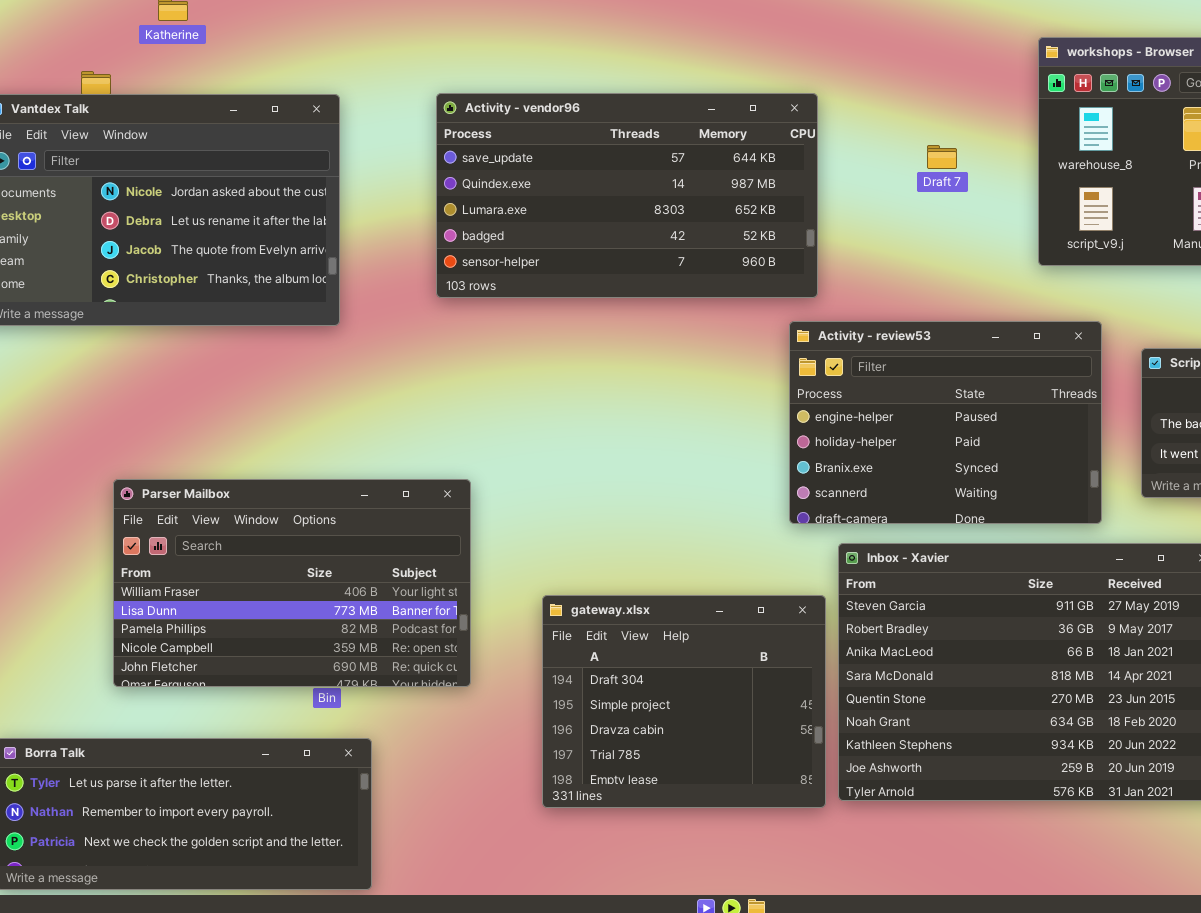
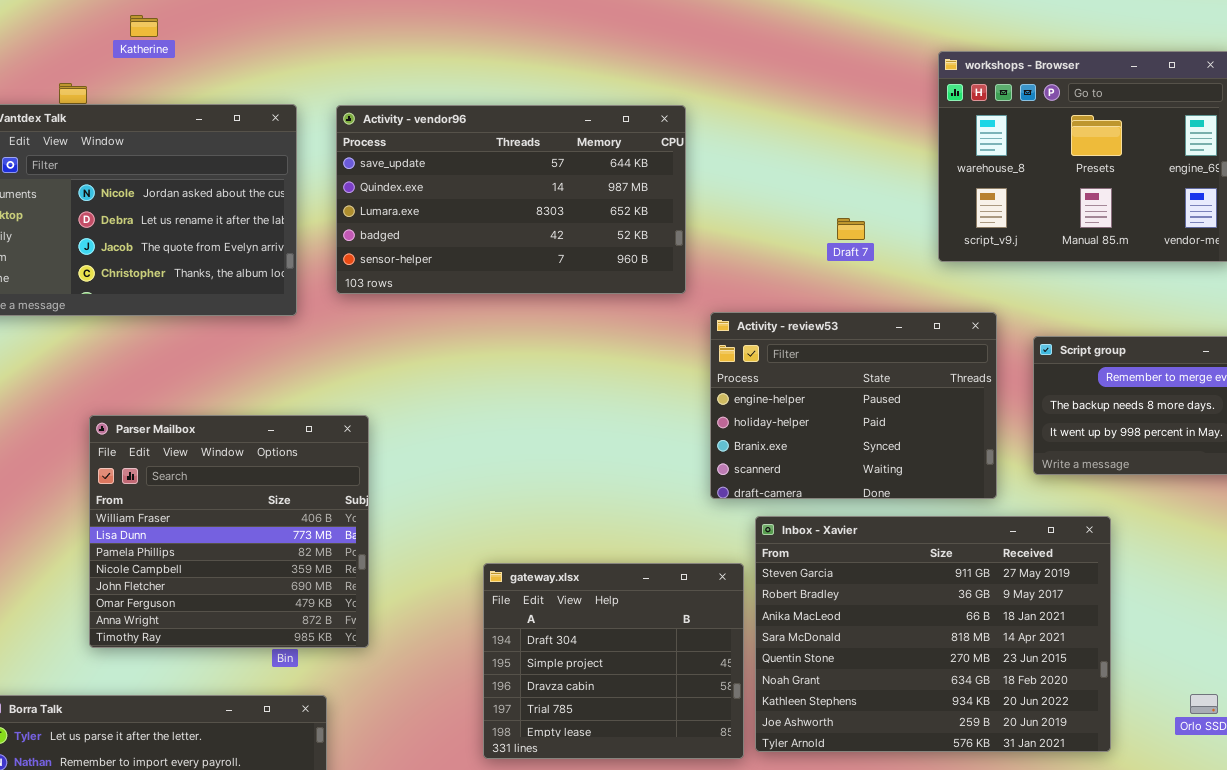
Activity - vendor96: [436,93,818,298] -> [336,105,686,294], moved
Draft 7: [927,145,957,169] -> [837,218,865,240], moved
Parser Mailbox: [113,479,471,687] -> [89,415,369,648], resized

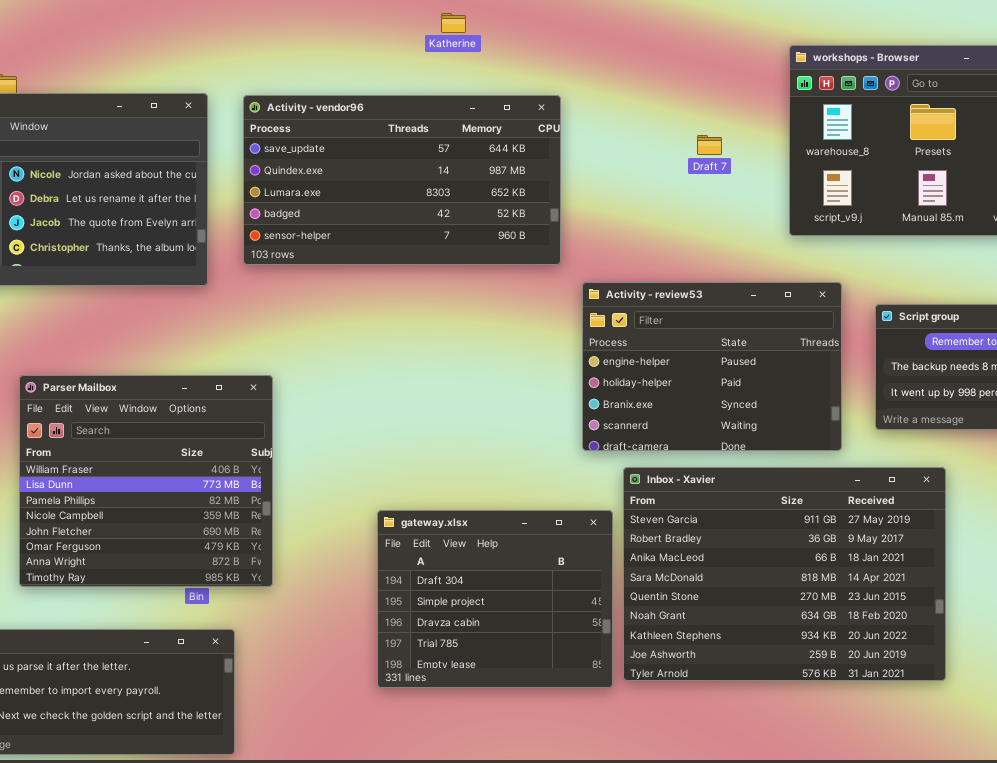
Katherine: [130,15,158,37] -> [441,13,466,33], moved
Draft 7: [837,218,865,240] -> [697,135,722,155], moved

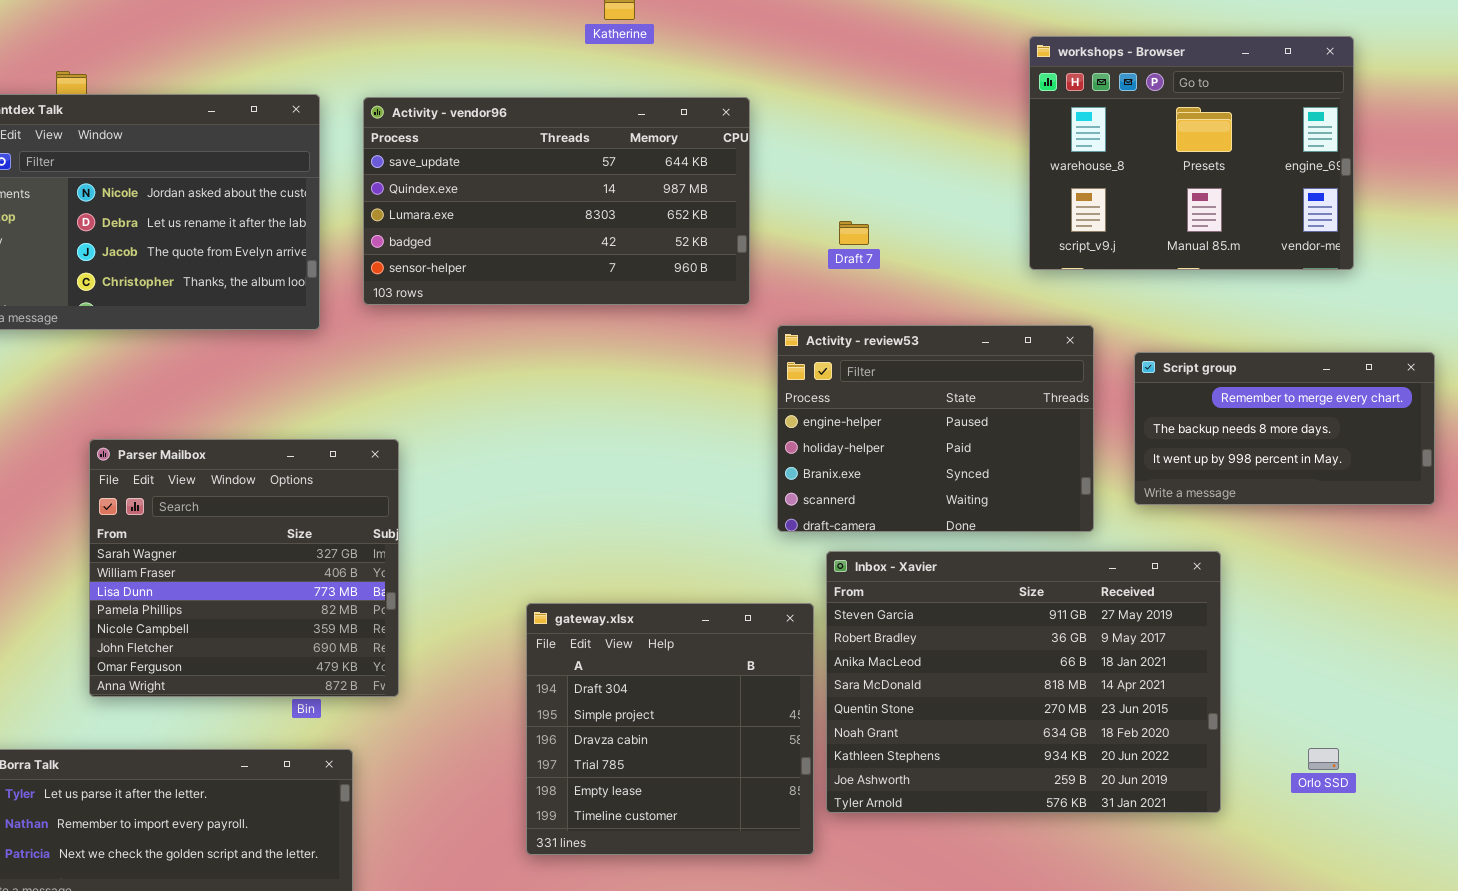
Draft 7: [697,135,722,155] -> [839,221,869,245], moved
Parser Mailbox: [19,375,273,587] -> [89,439,399,697], scrolled up 1 row
gateway.xlsx: [377,510,613,688] -> [526,603,814,855], resized

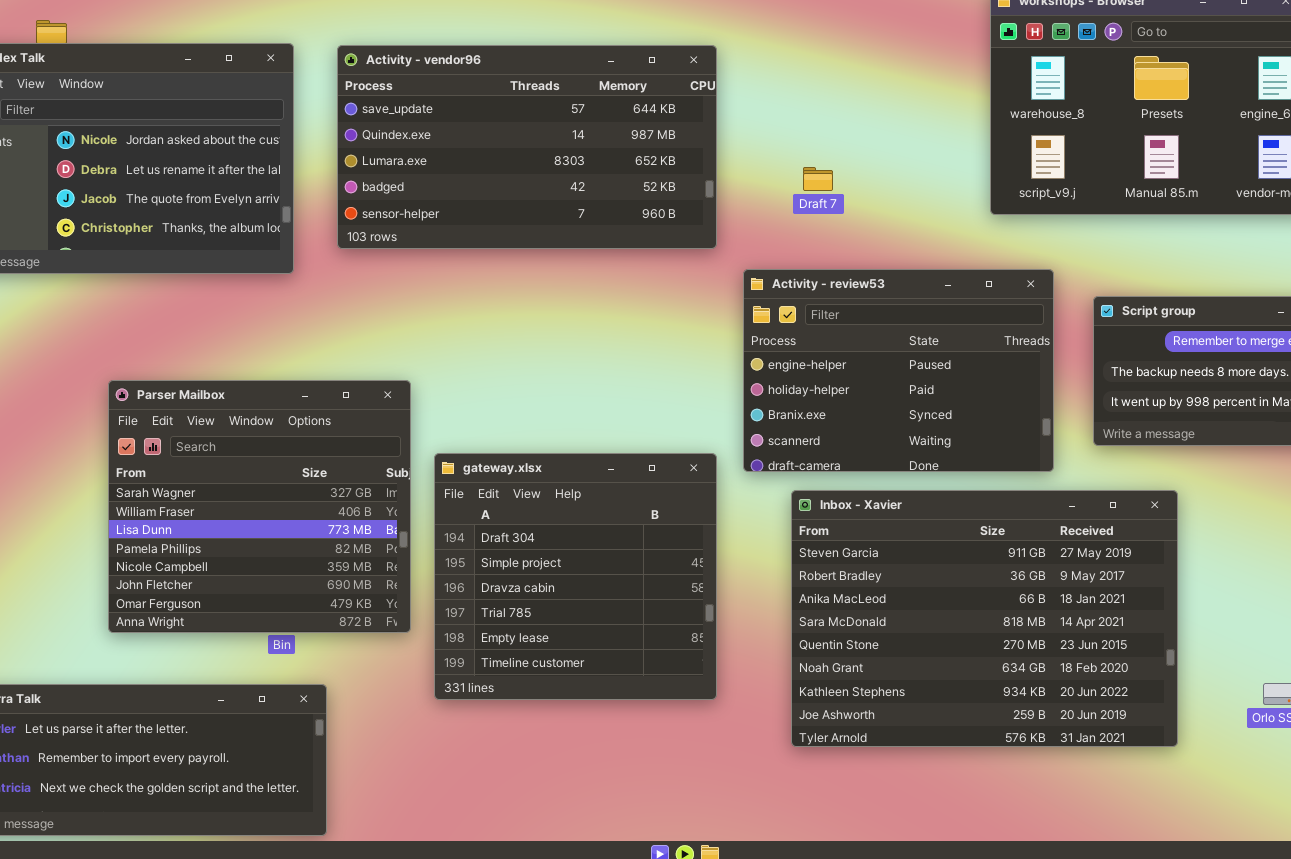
Parser Mailbox: [89,439,399,697] -> [108,380,411,633], moved
gateway.xlsx: [526,603,814,855] -> [434,453,717,700], moved

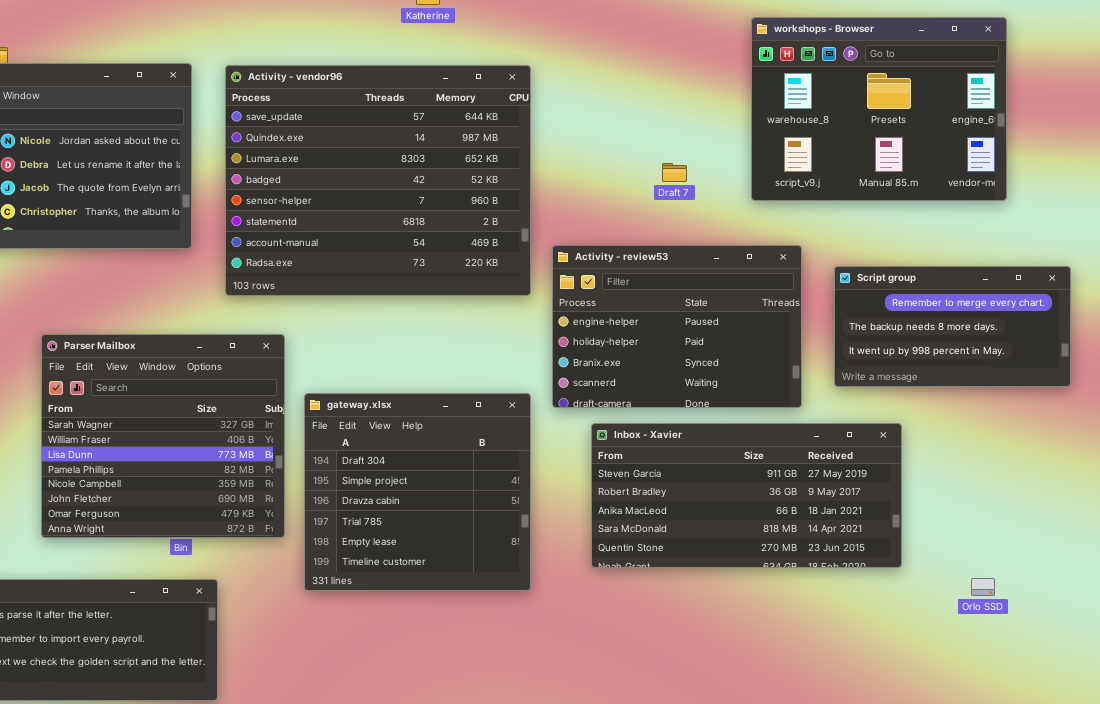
Activity - vendor96: [337,45,717,249] -> [225,65,531,296], resized
Draft 7: [803,167,833,191] -> [662,163,687,182], moved
Inbox - Xavier: [791,490,1178,747] -> [591,423,902,568], resized

